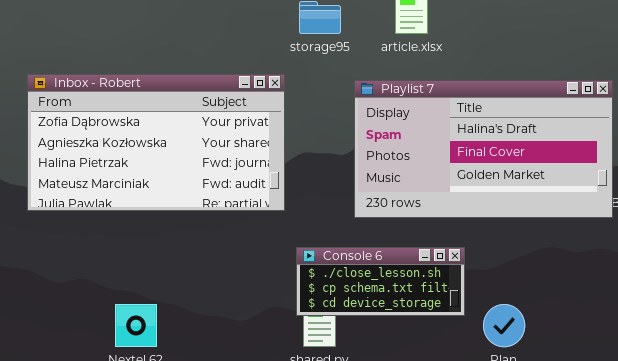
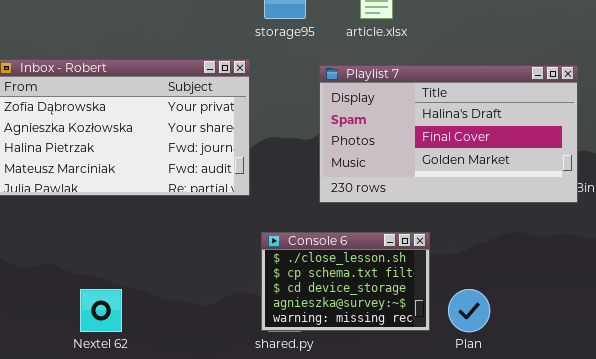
Console 6: [296,247,465,316] -> [261,232,430,331], resized

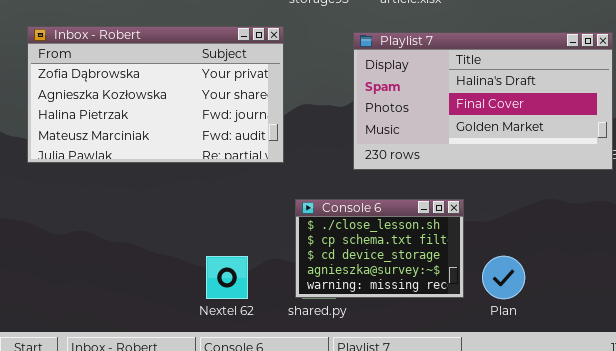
Nextel 62: [80,289,122,332] -> [206,256,248,299], moved

